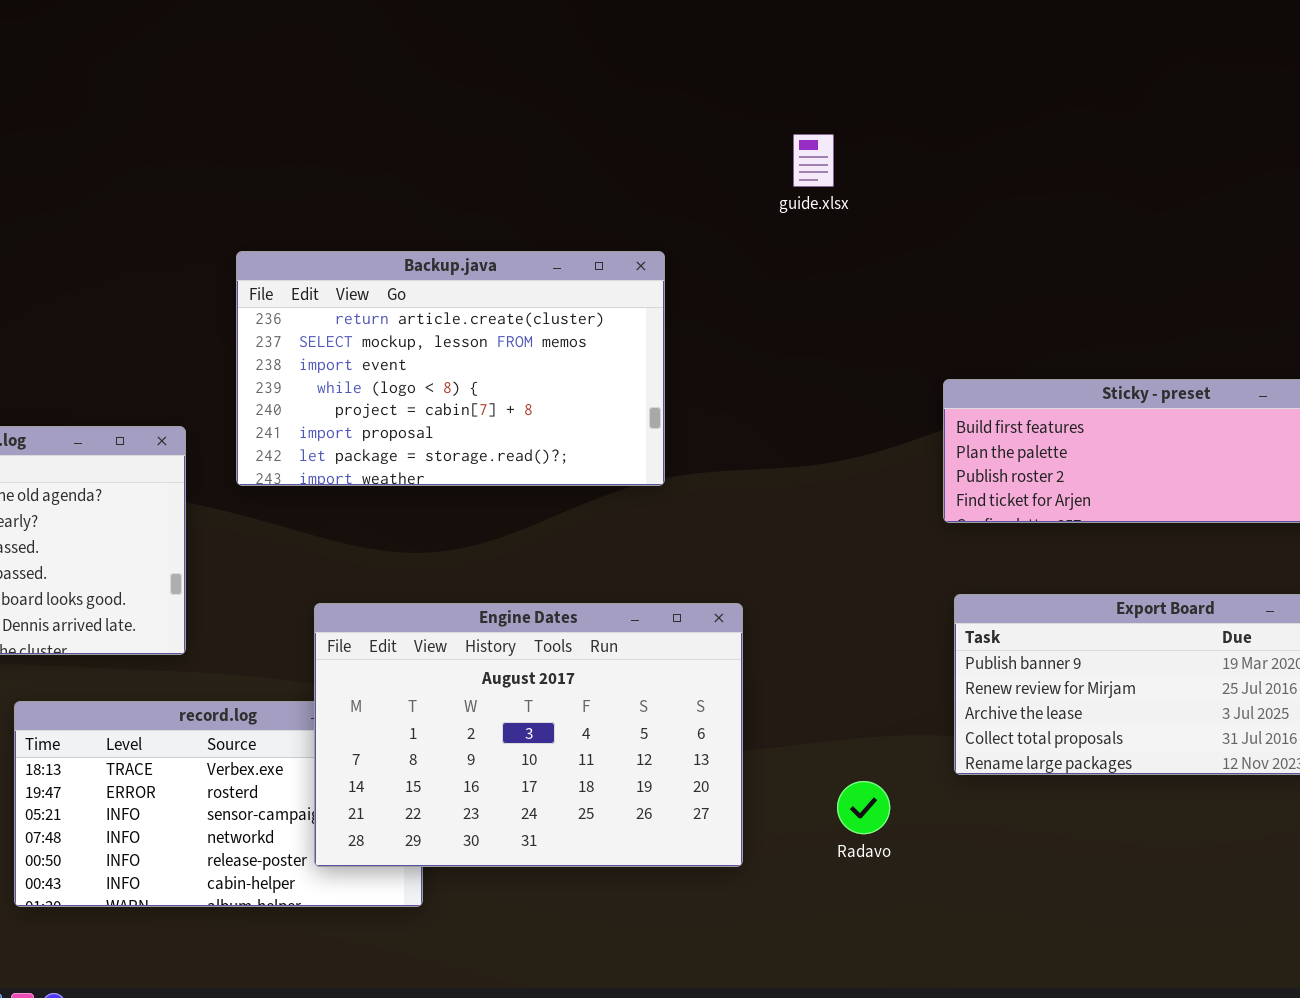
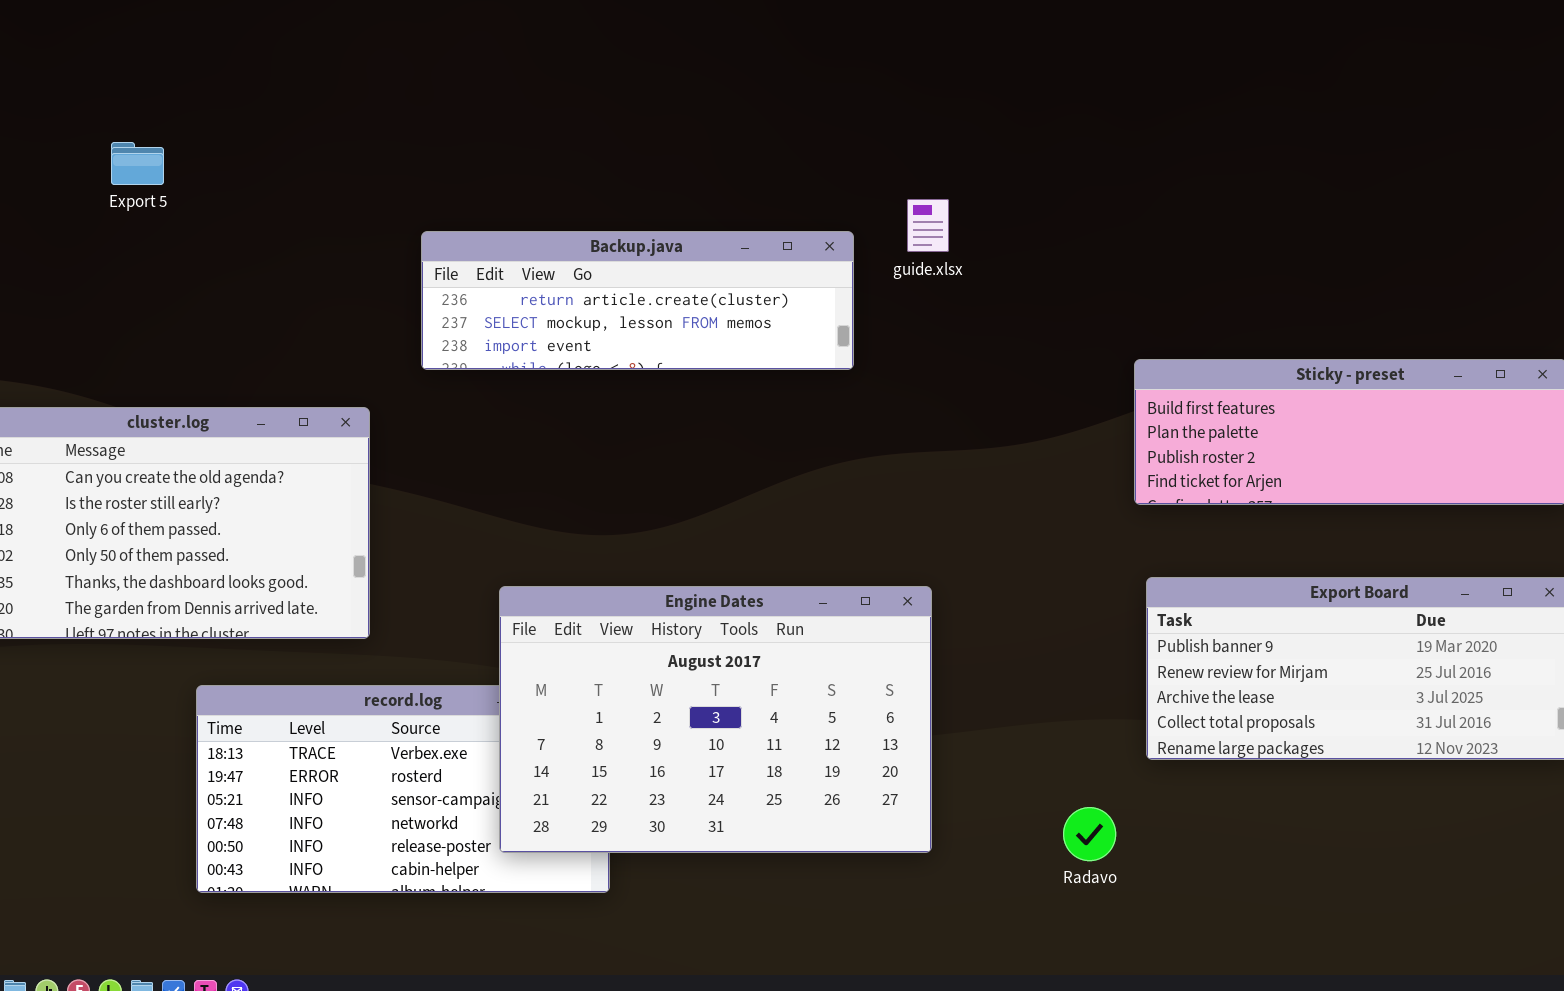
guide.xlsx: [793,134,834,187] -> [907,199,949,252], moved
Backup.java: [236,251,665,486] -> [421,231,854,370], resized
Radavo: [837,781,890,834] -> [1063,807,1116,861], moved

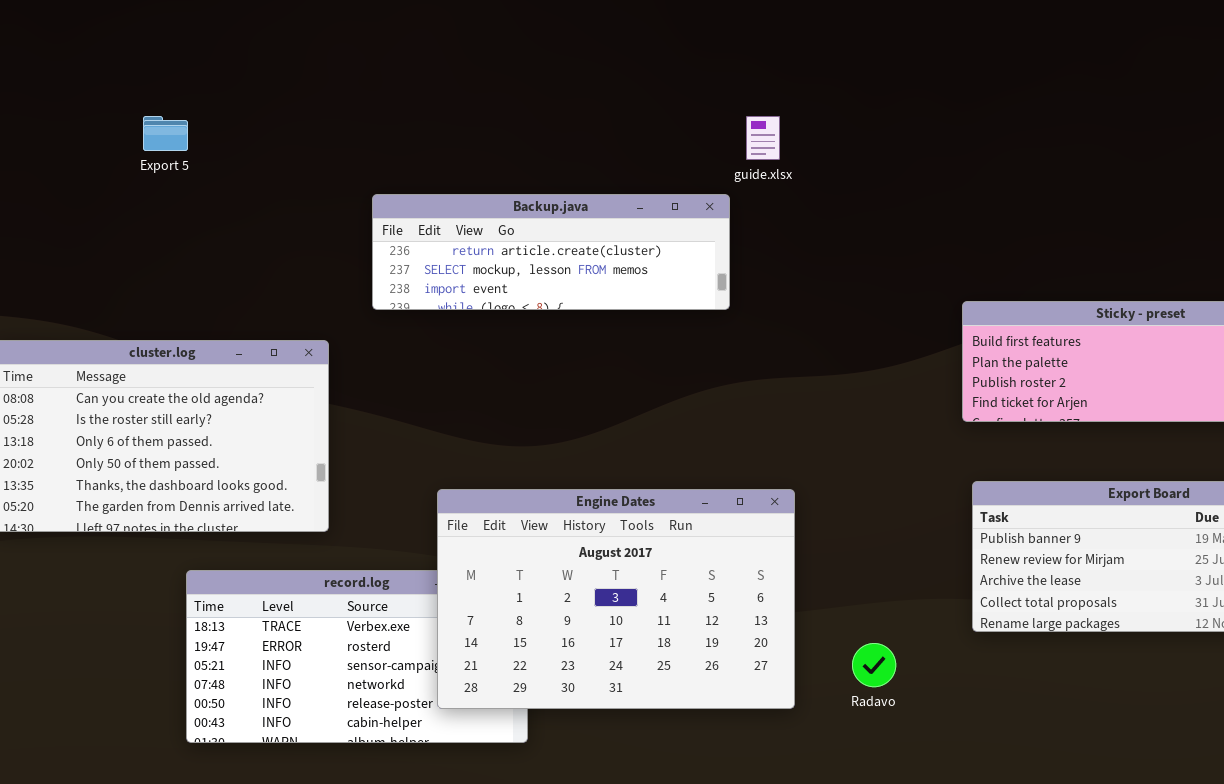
Export 5: [111,142,164,185] -> [143,116,188,151], moved
guide.xlsx: [907,199,949,252] -> [746,116,780,160], moved
Radavo: [1063,807,1116,861] -> [852,643,896,687], moved

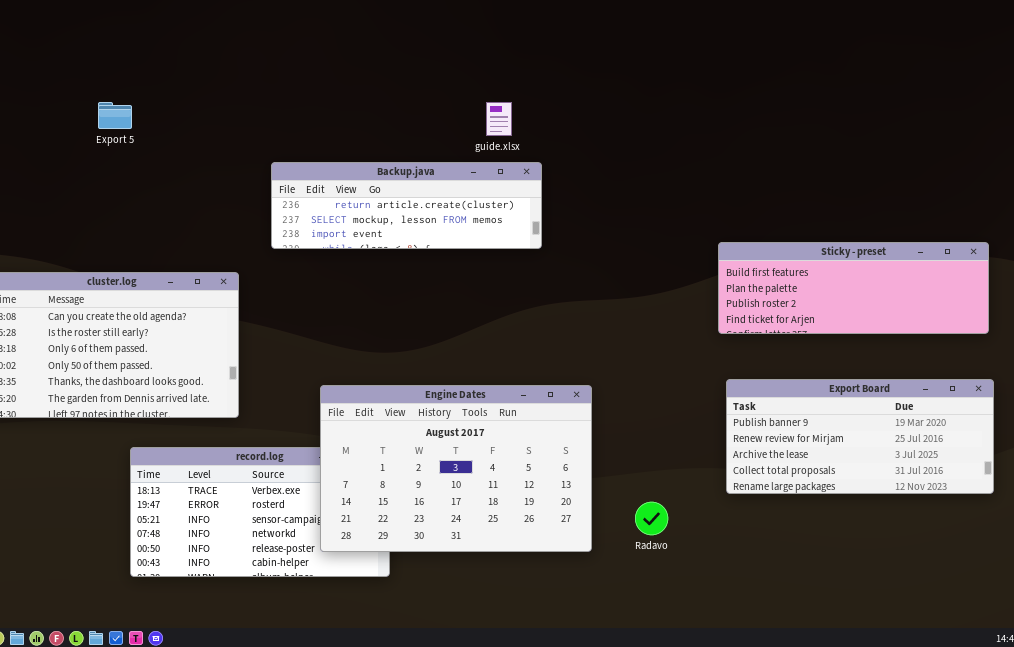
guide.xlsx: [746,116,780,160] -> [486,102,512,136], moved

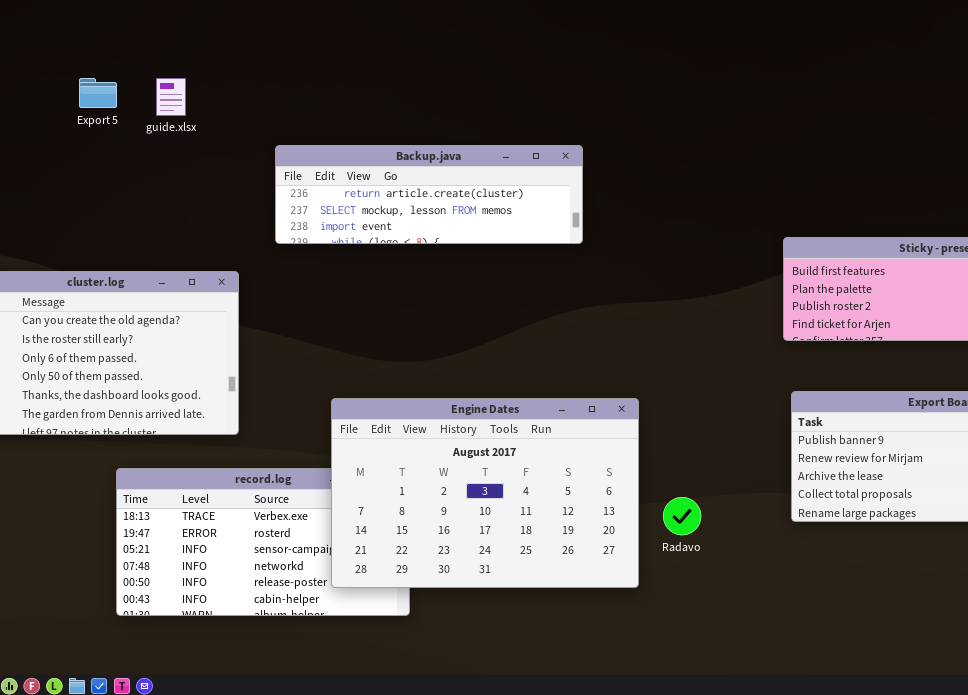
guide.xlsx: [486,102,512,136] -> [156,78,186,116], moved
Radavo: [635,502,668,535] -> [663,497,701,535], moved

